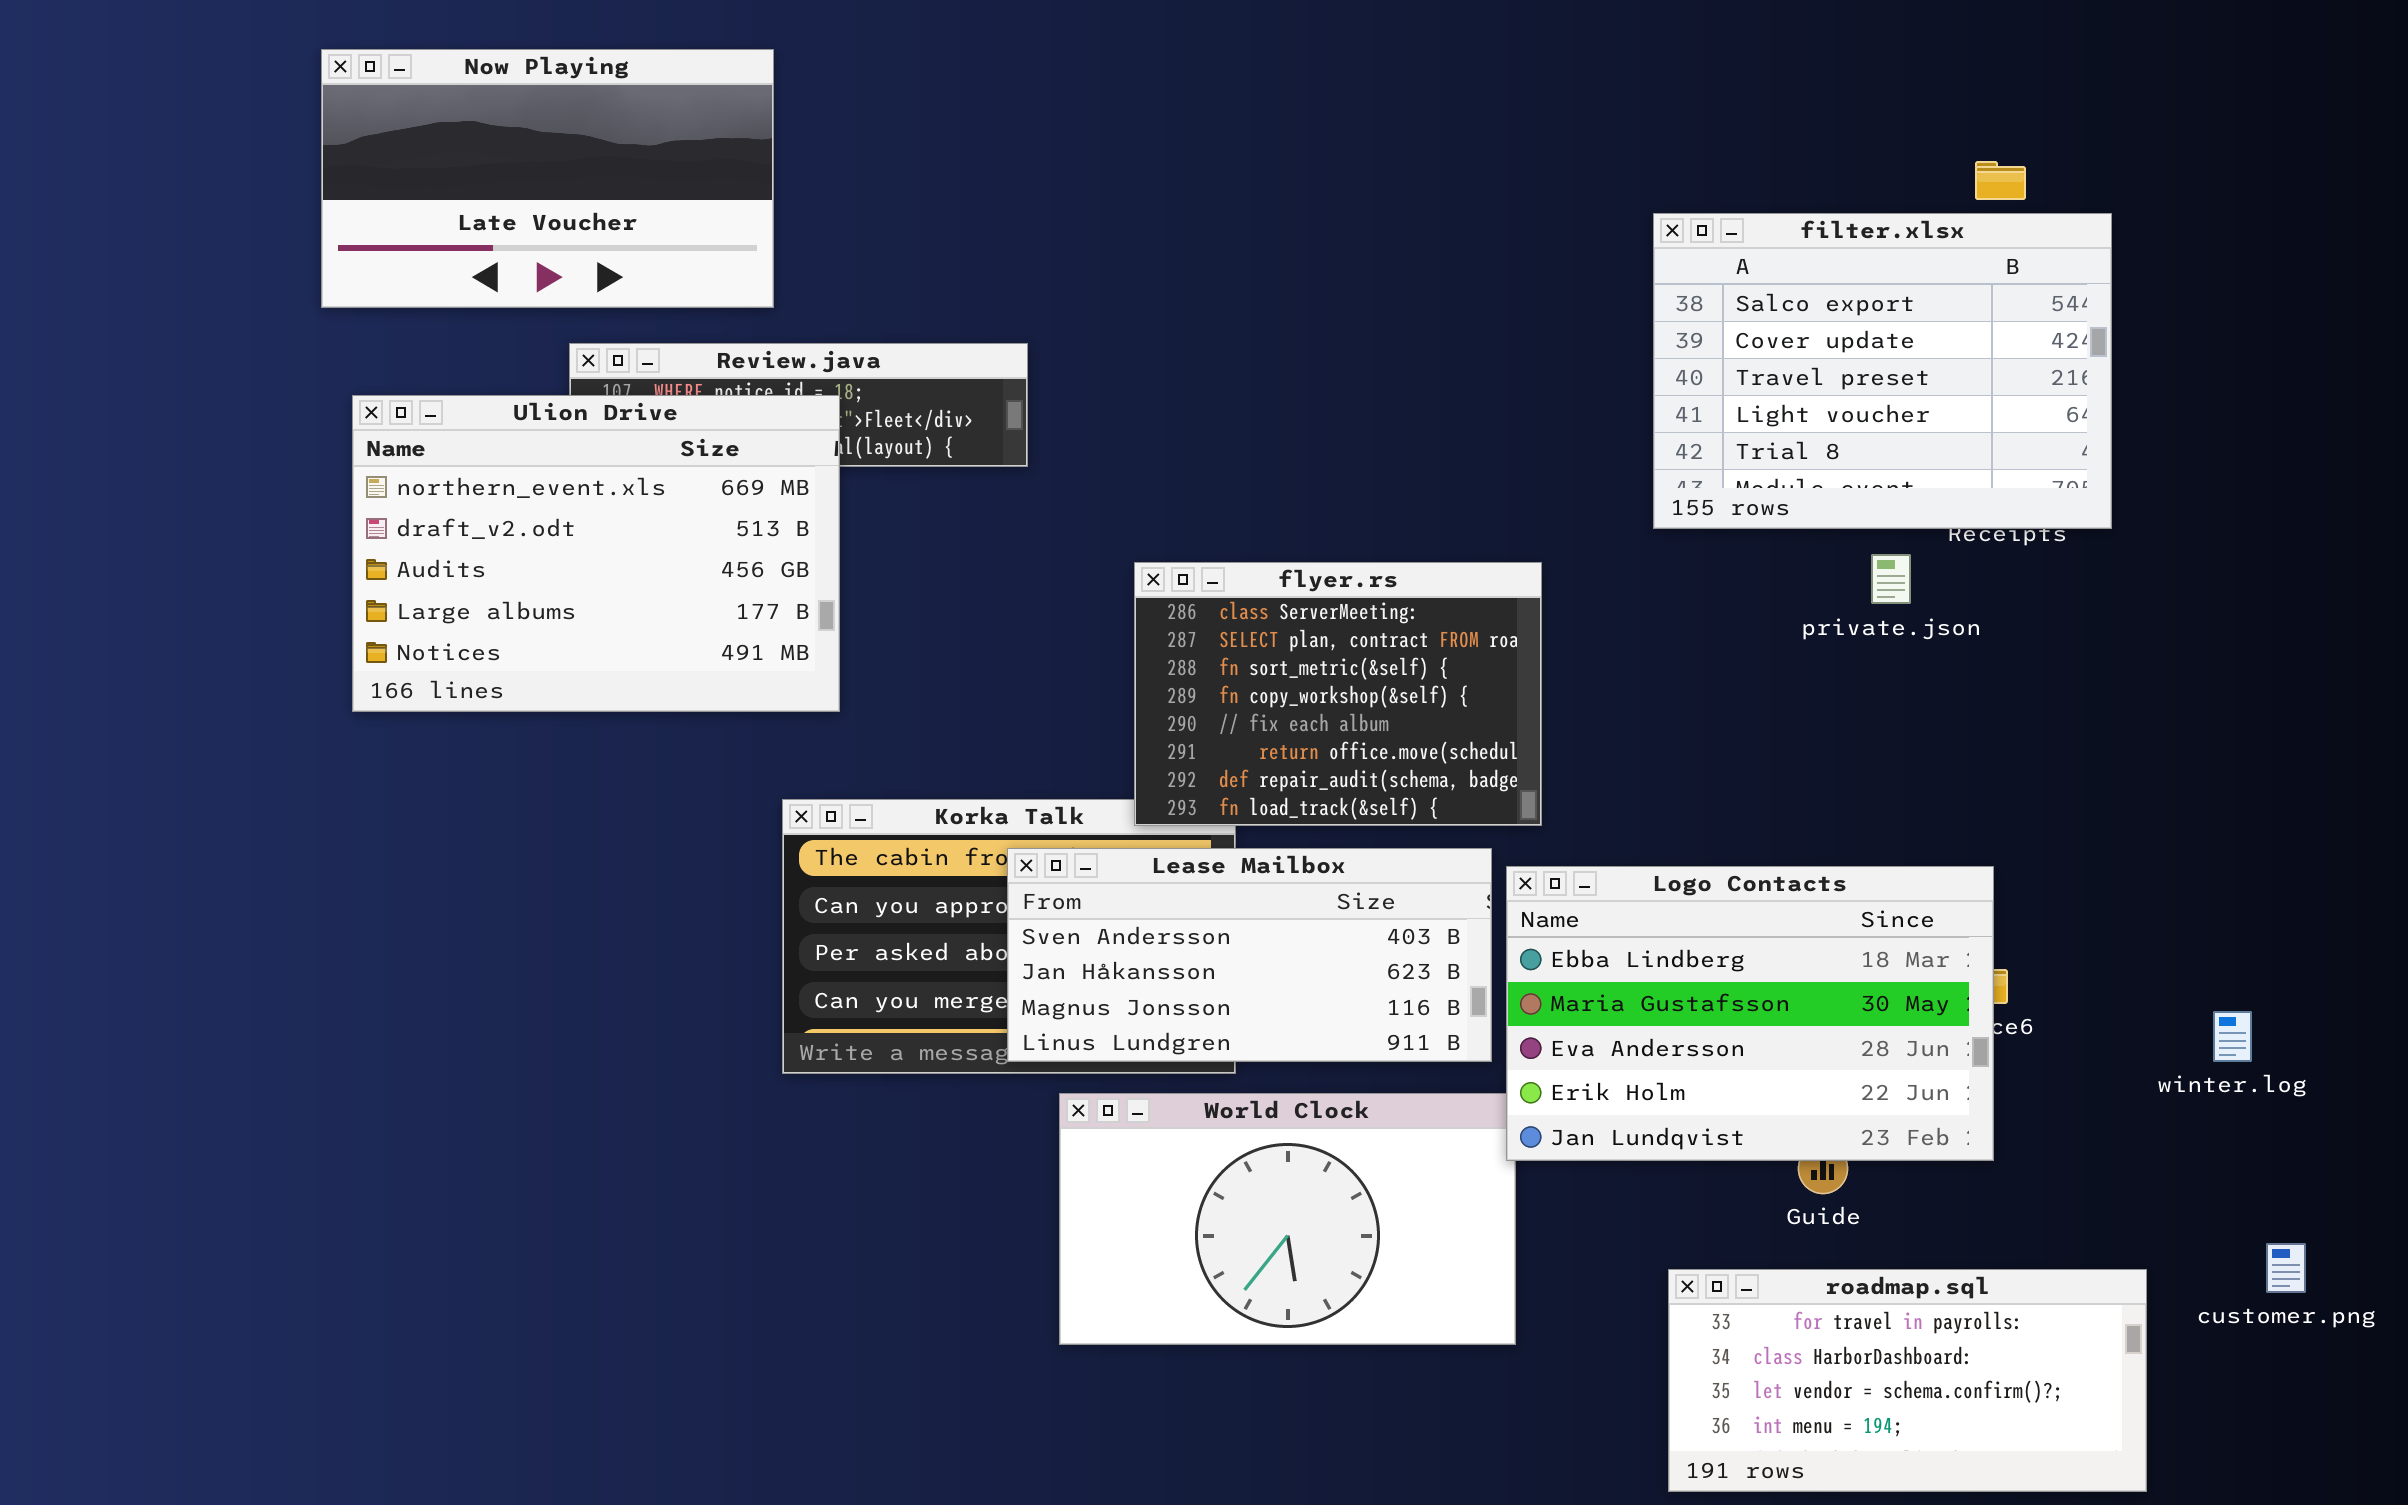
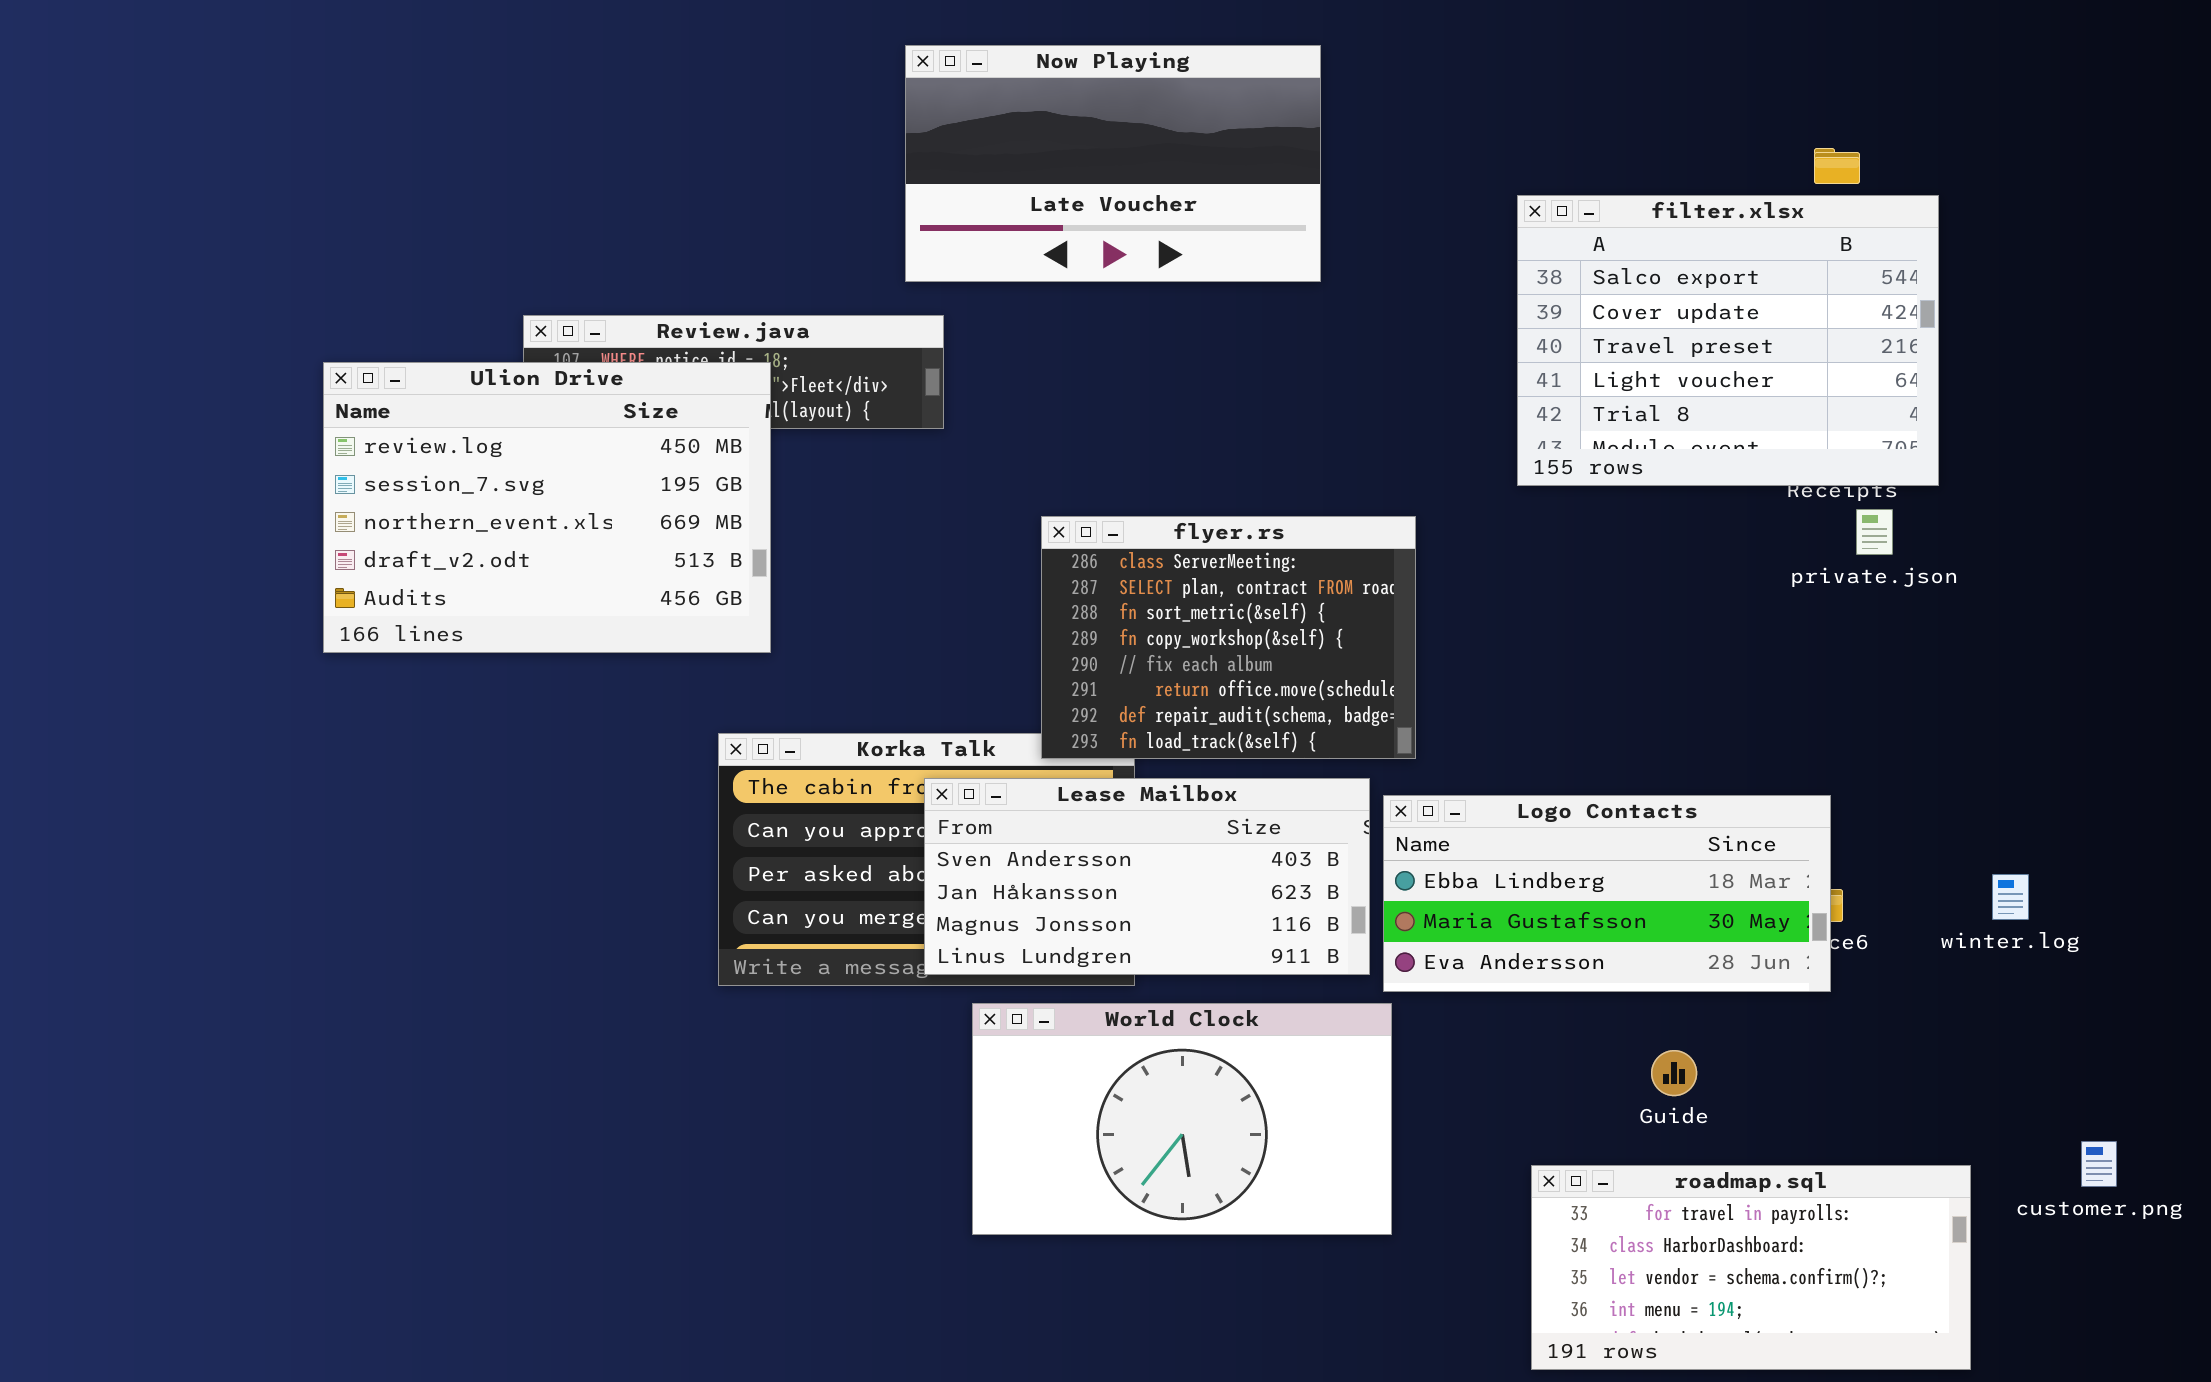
Now Playing: [321,49,774,308] -> [905,45,1321,282], moved
Ulion Drive: [352,395,840,712] -> [323,362,771,653], scrolled up 2 rows
private.json: [1871,554,1911,604] -> [1856,509,1893,555], moved
Logo Contacts: [1506,866,1994,1161] -> [1383,795,1831,992], resized
winter.log: [2213,1011,2252,1062] -> [1992,874,2029,920], moved

